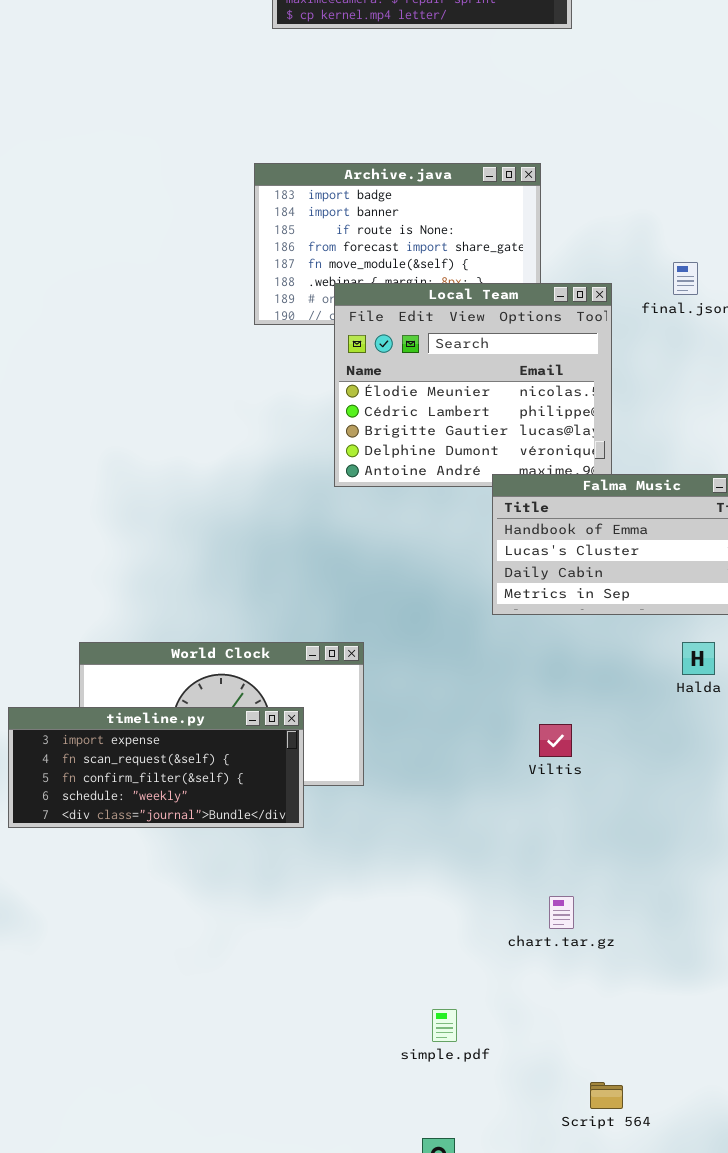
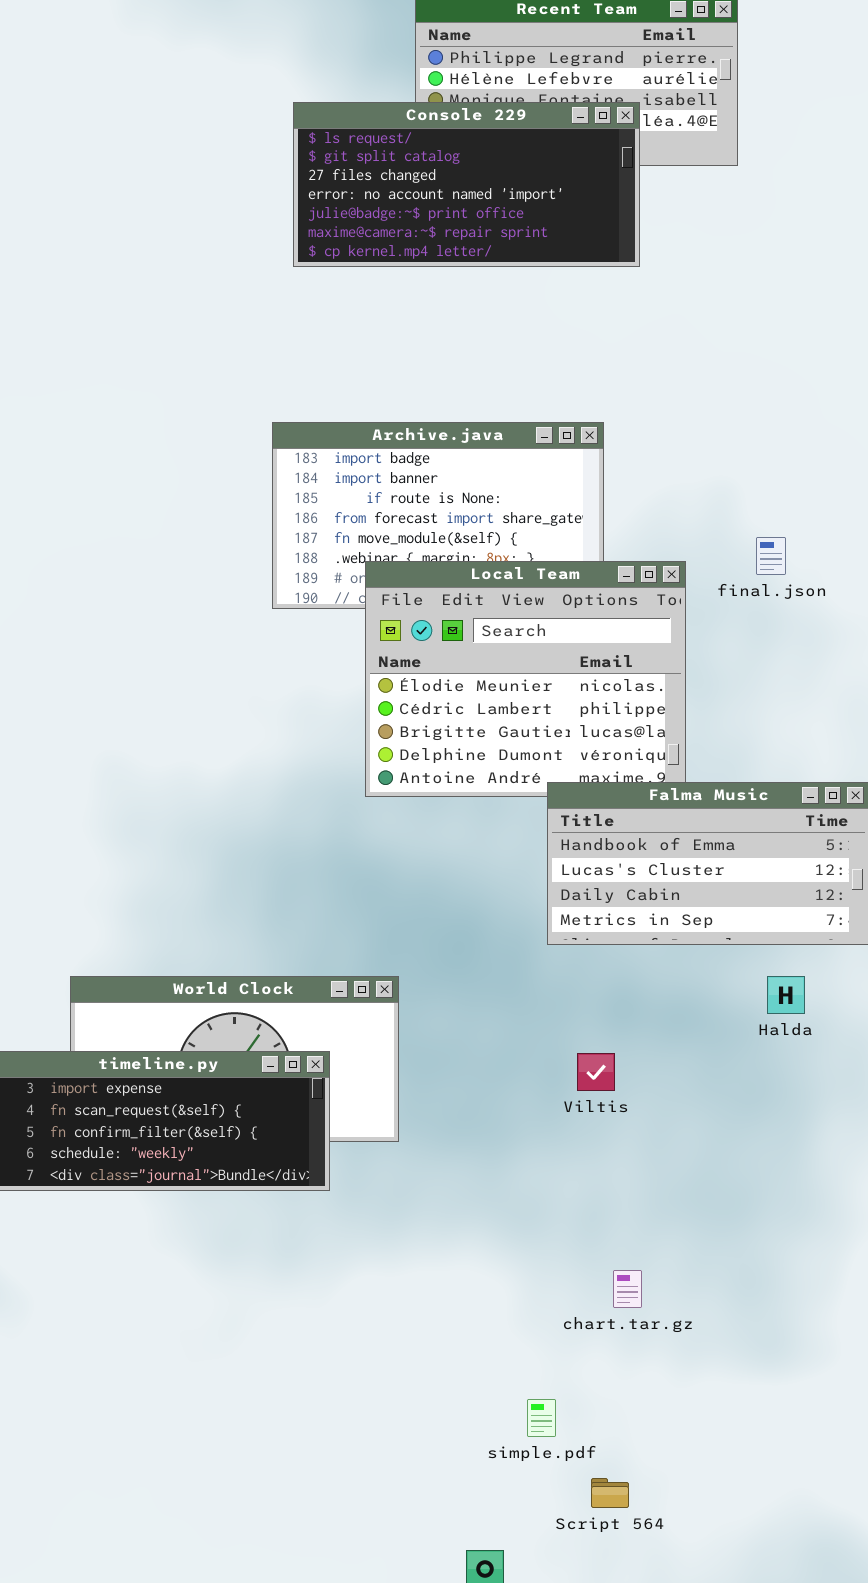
Viltis: [539,724,572,757] -> [577,1053,615,1091], moved
simple.pdf: [432,1009,457,1042] -> [527,1399,556,1437], moved
Script 564: [590,1082,623,1109] -> [591,1478,629,1508], moved

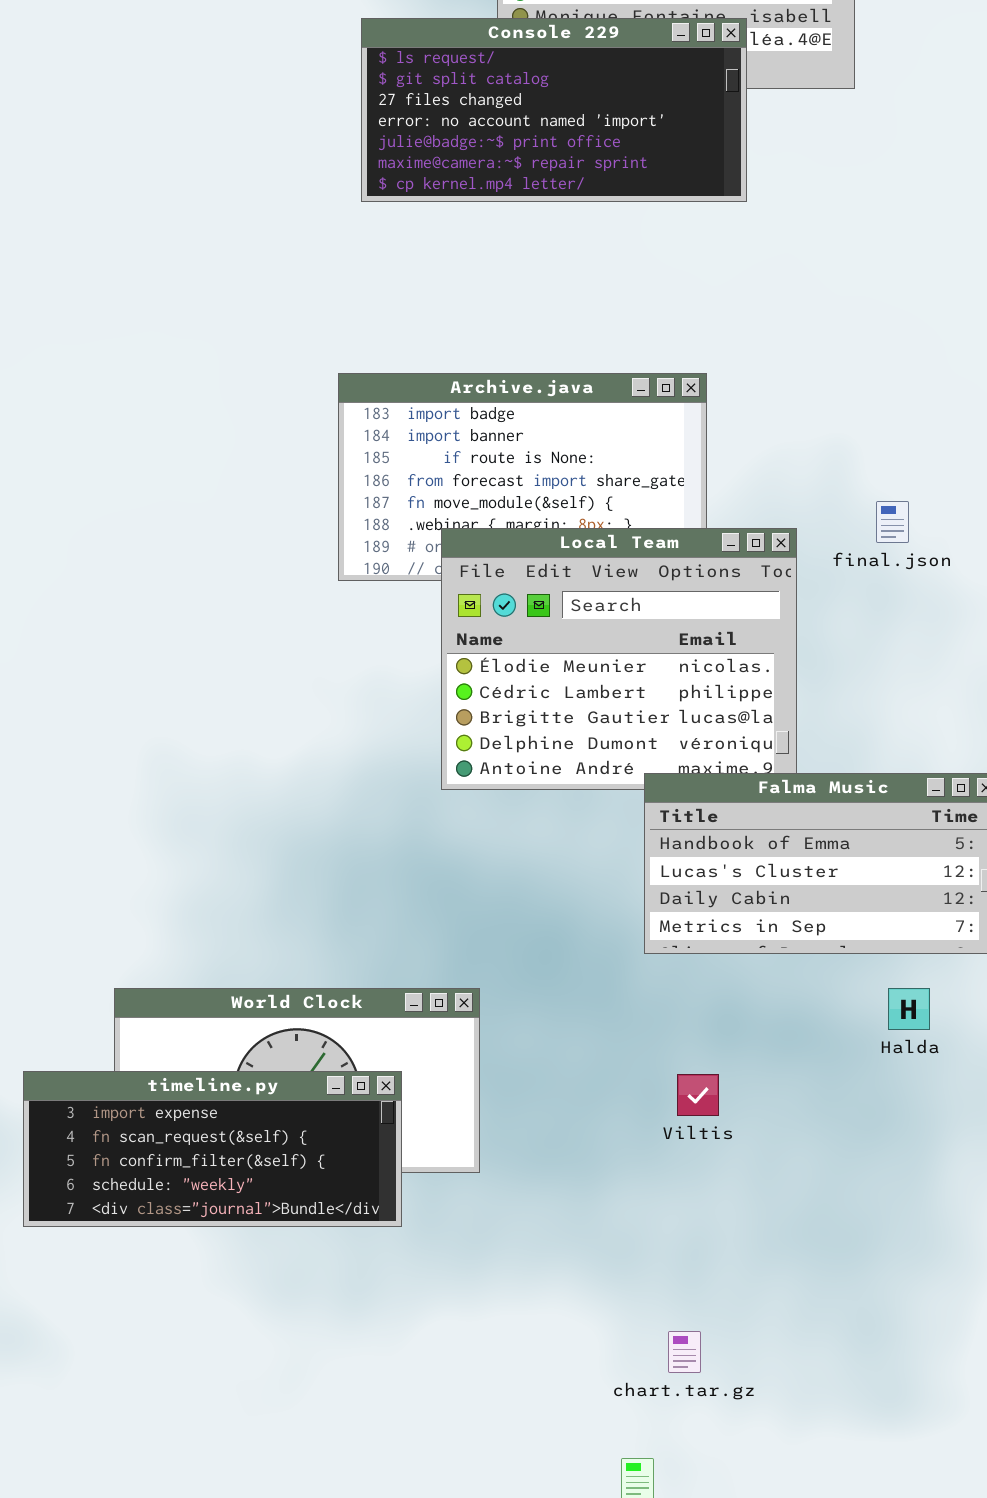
chart.tar.gz: [613,1270,642,1308] -> [668,1331,701,1373], moved

